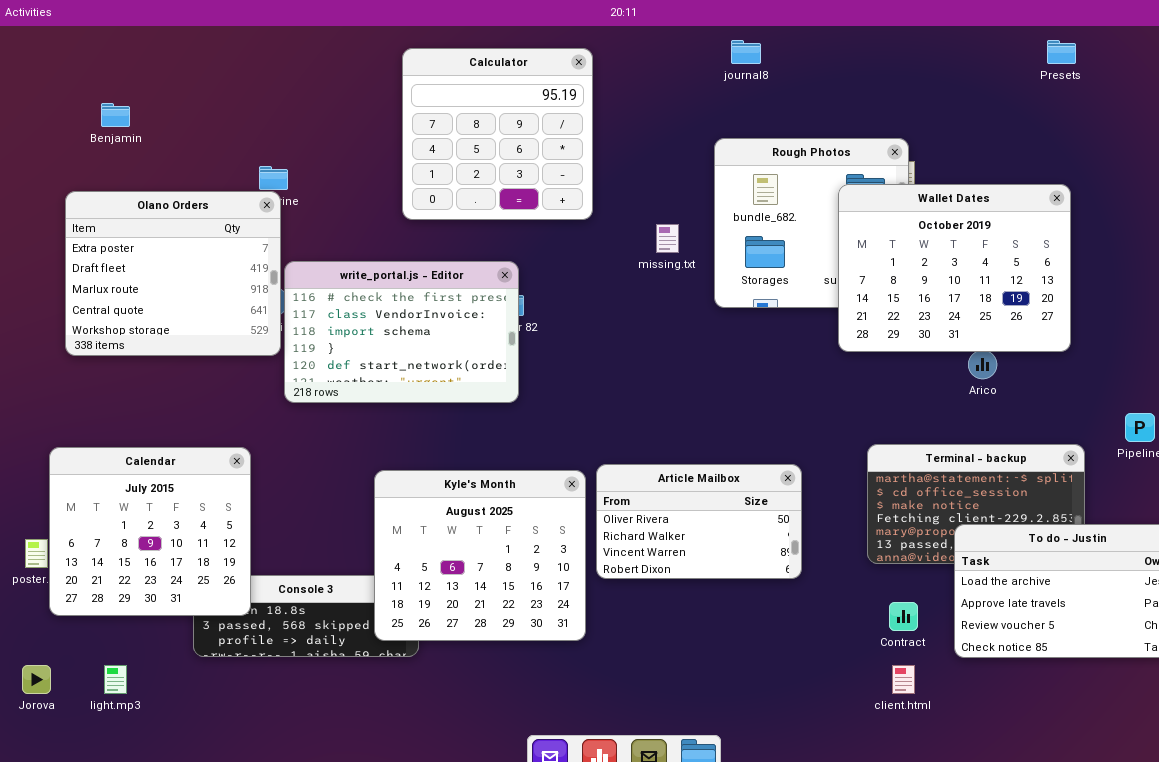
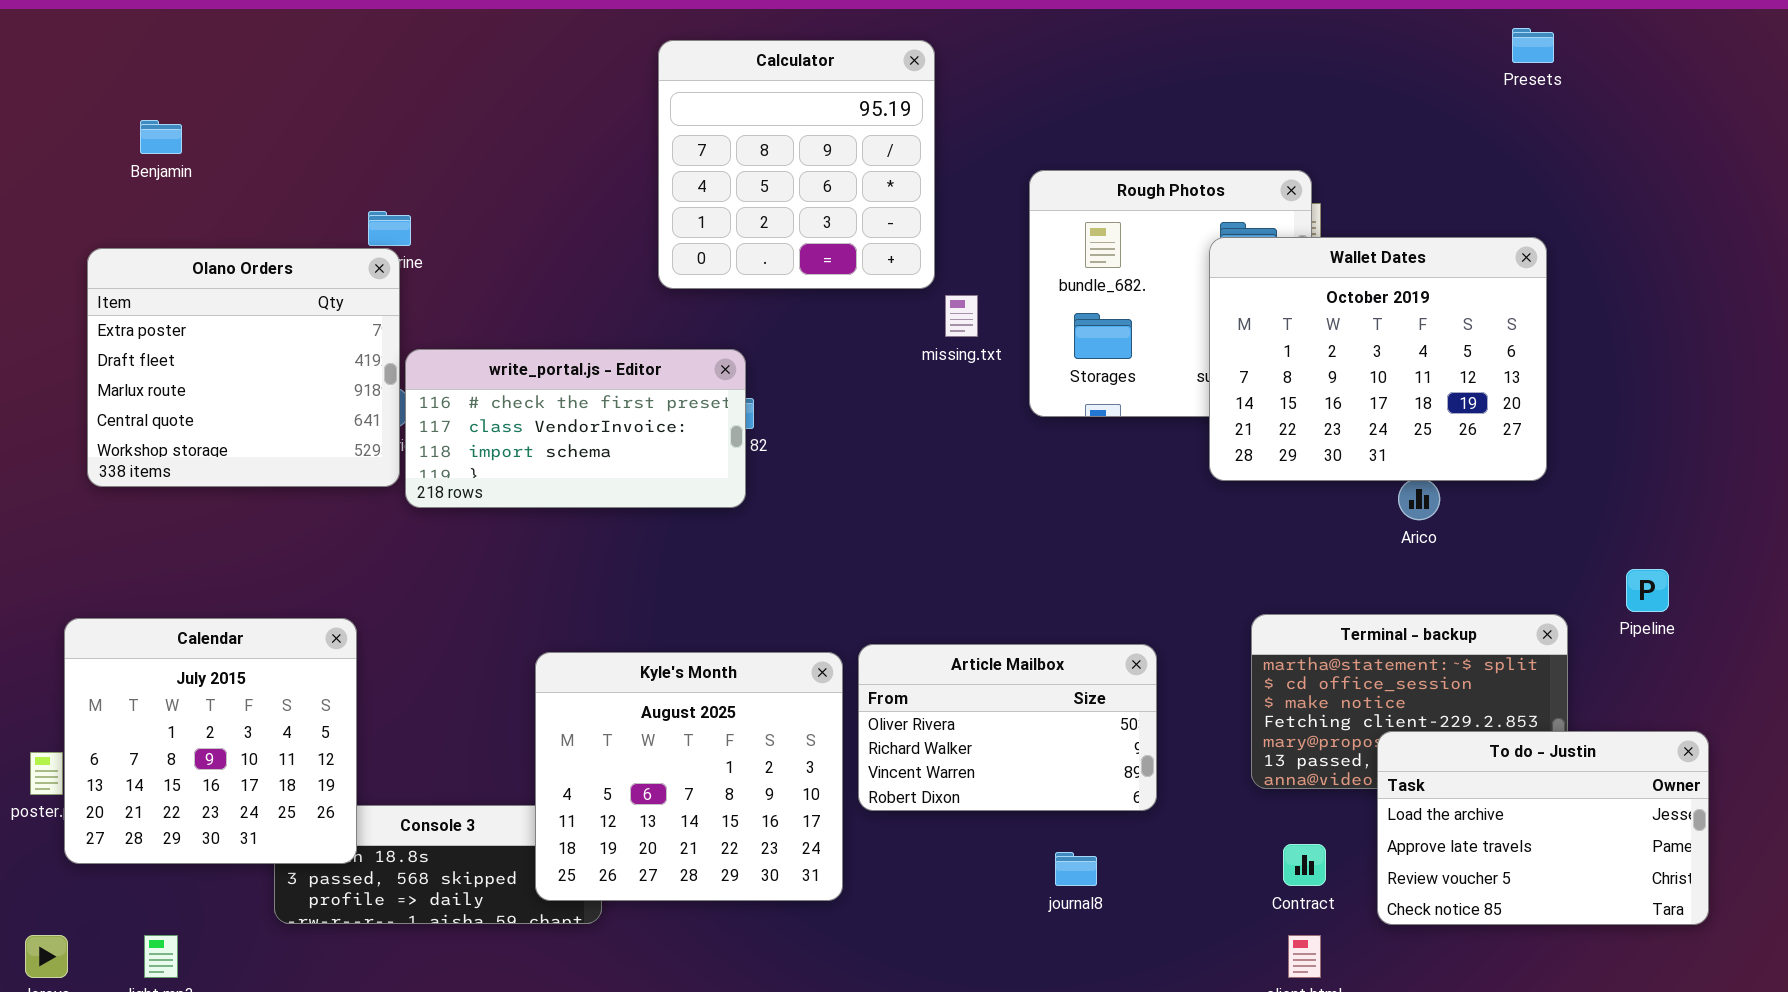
journal8: [731,40,761,64] -> [1055,852,1097,886], moved
Calculator: [402,48,593,220] -> [658,40,935,289], moved
write_portal.js - Editor: [284,261,519,403] -> [405,349,746,508], resized

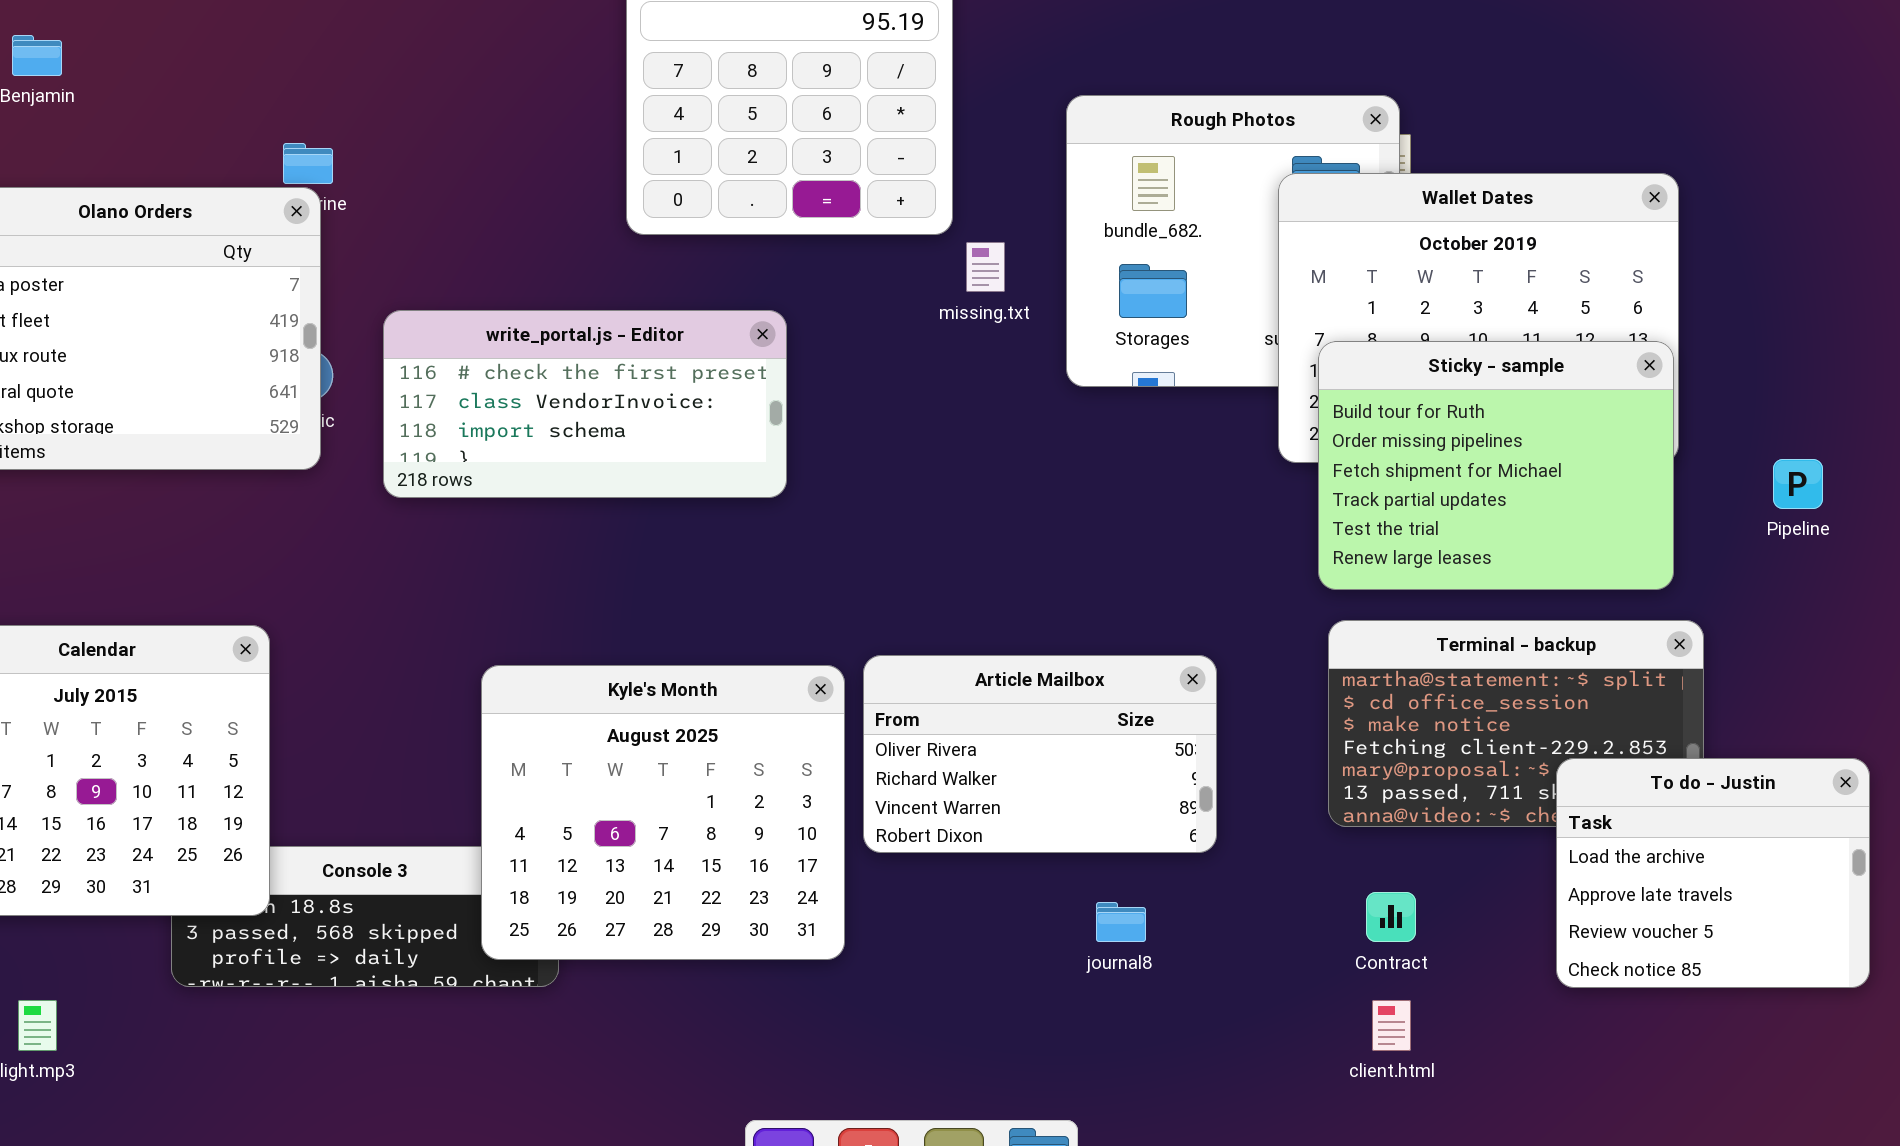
write_portal.js - Editor: [405,349,746,508] -> [383,310,787,498], moved
Sticky - sample: none -> [1318,341,1674,590], opened
Pipeline: [1626,569,1669,612] -> [1773,459,1823,509], moved
To do - Justin: [1377,731,1709,925] -> [1556,758,1870,988], resized

